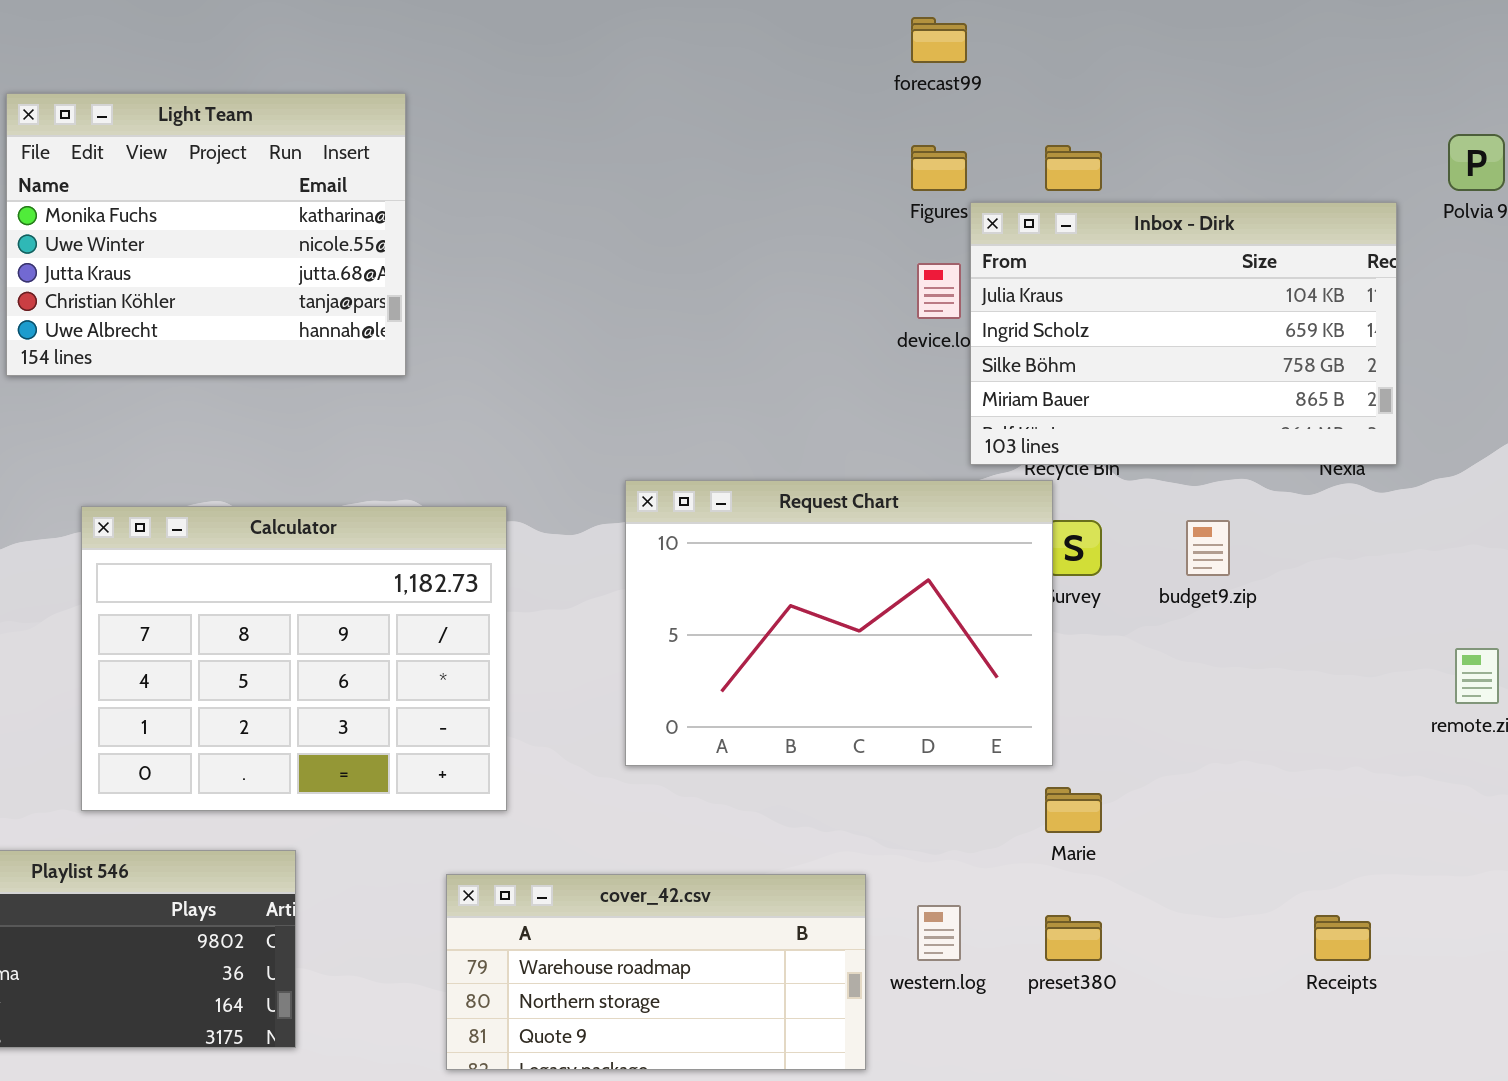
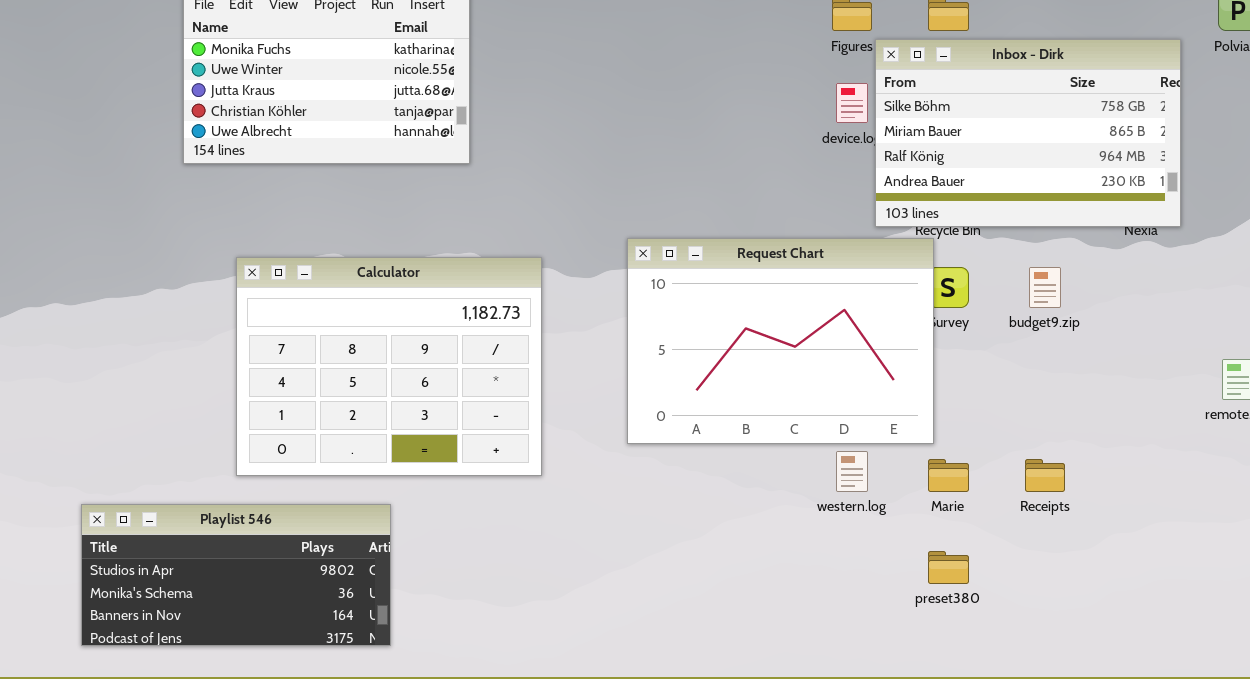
Inbox - Dirk: [970,202,1397,465] -> [875,39,1181,227], scrolled down 2 rows
cover_42.csv: [446,874,866,1070] -> none, closed
western.log: [917,905,961,961] -> [836,451,868,492], moved
Receipts: [1314,915,1371,961] -> [1025,459,1065,492], moved

